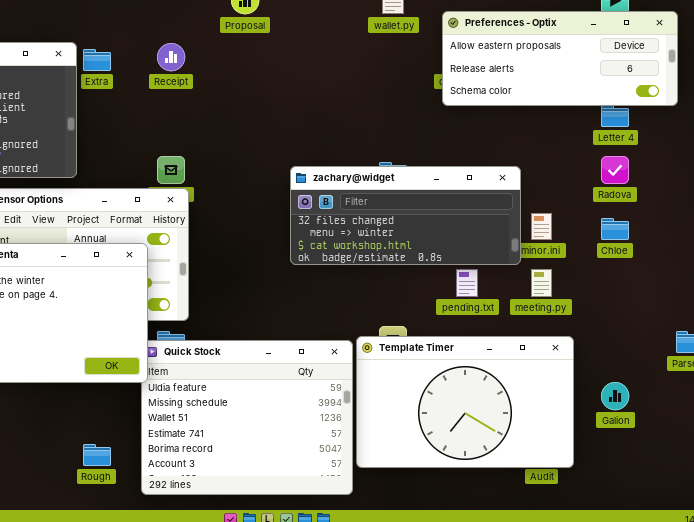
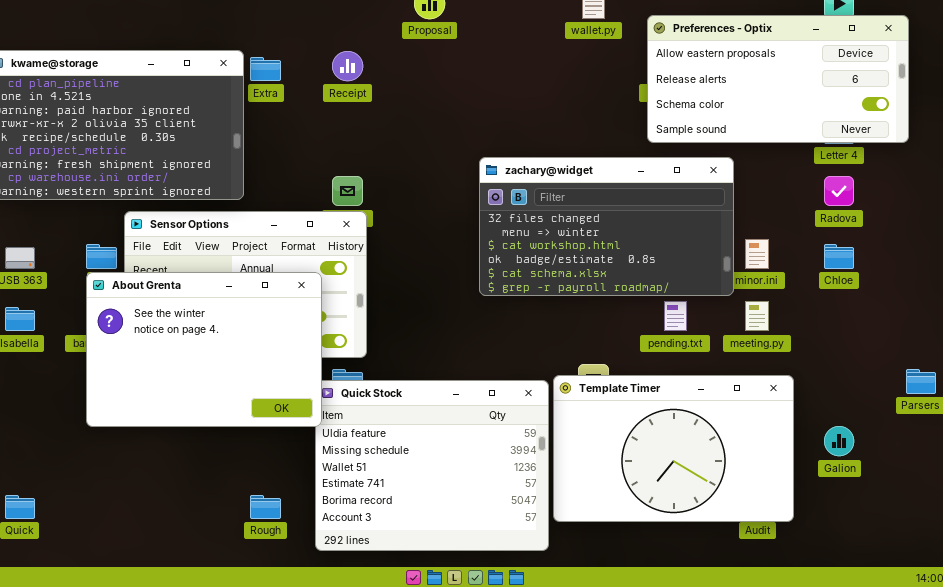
Preferences - Optix: [442,11,678,106] -> [647,15,909,143], resized
zachary@widget: [290,166,521,265] -> [479,157,734,296], resized

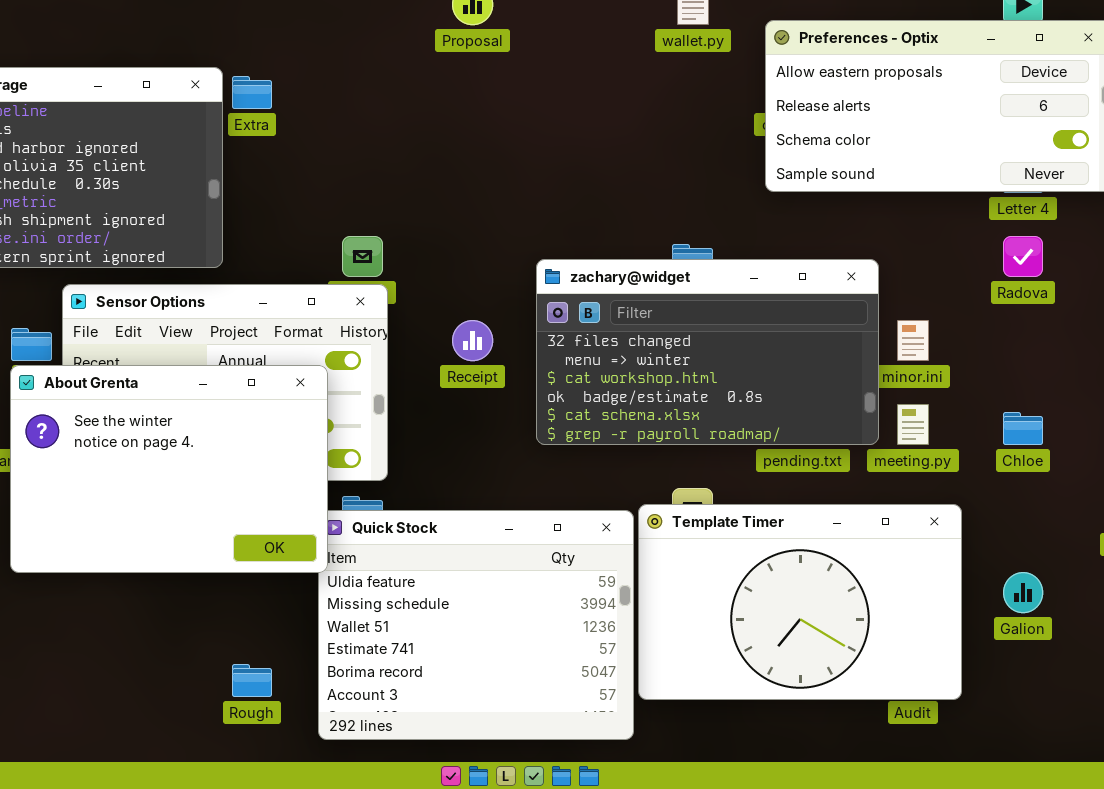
Receipt: [332,51,363,81] -> [452,320,493,361], moved
zachary@widget: [479,157,734,296] -> [536,259,879,445], moved
Chloe: [824,244,854,269] -> [1003,412,1043,445], moved

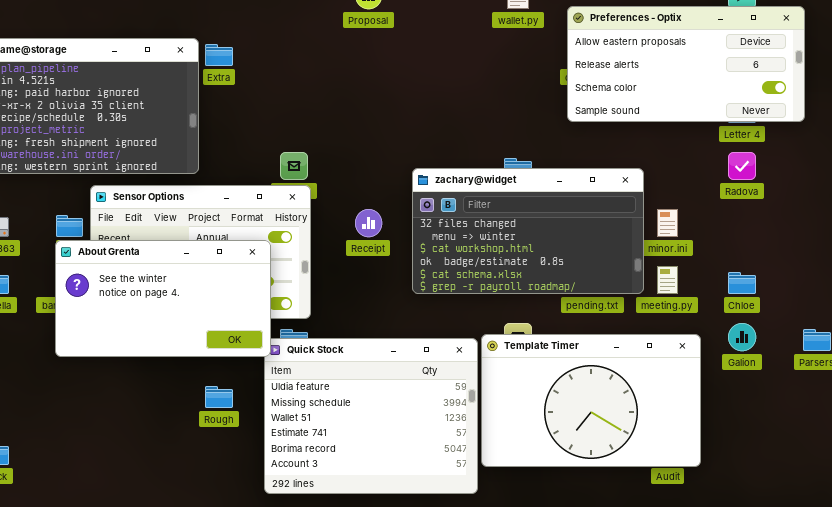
About Grenta: [10,365,328,573] -> [55,240,271,357], resized
Galion: [1003,572,1043,613] -> [728,323,756,351], moved
Rough: [232,664,272,697] -> [205,386,233,408], moved

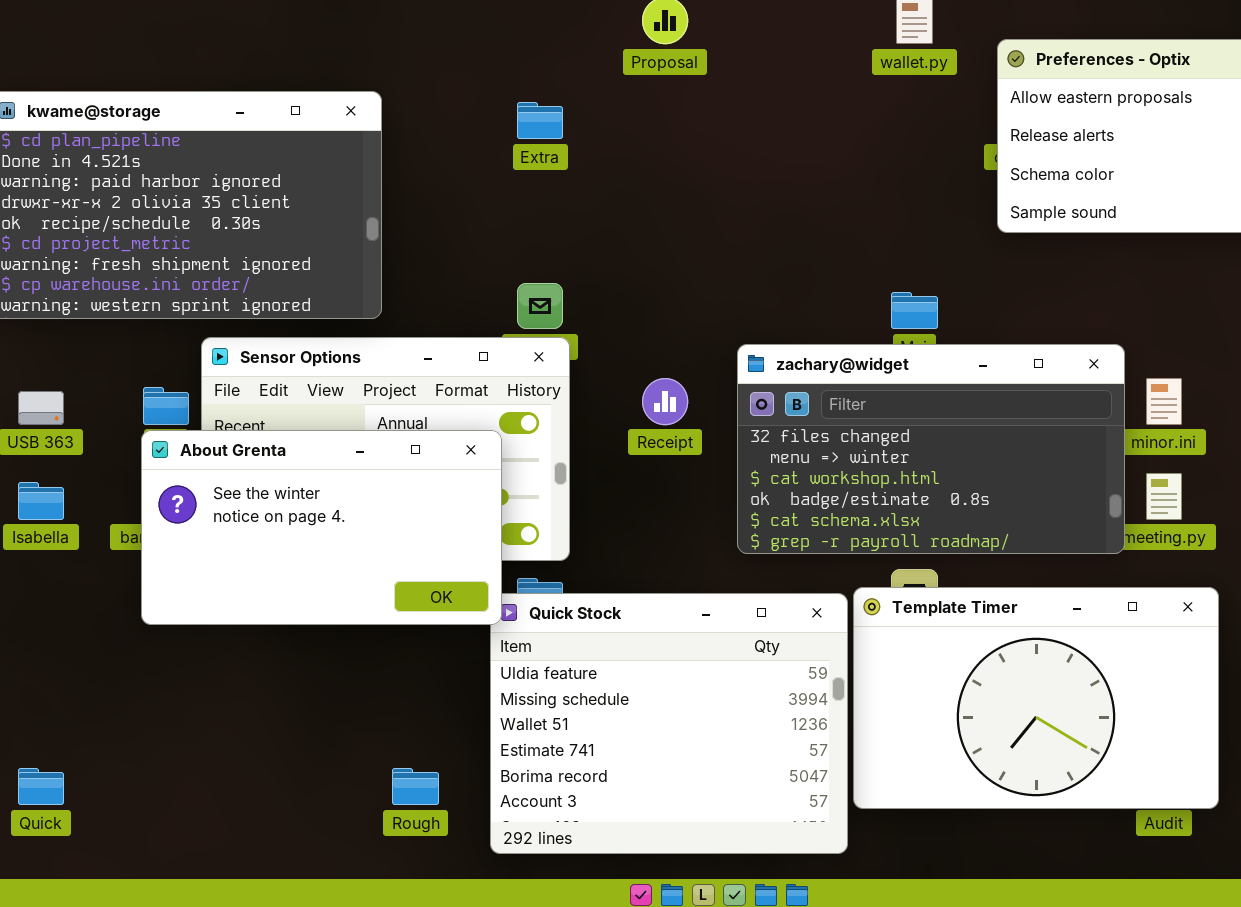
Extra: [205,44,233,66] -> [517,102,563,139], moved
zachary@widget: [412,168,644,294] -> [737,344,1125,554], moved
Rough: [205,386,233,408] -> [392,768,439,805], moved

